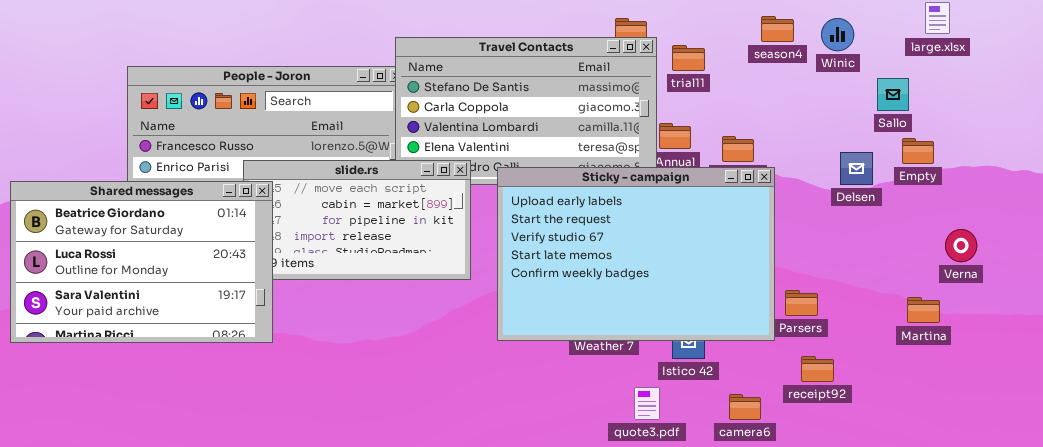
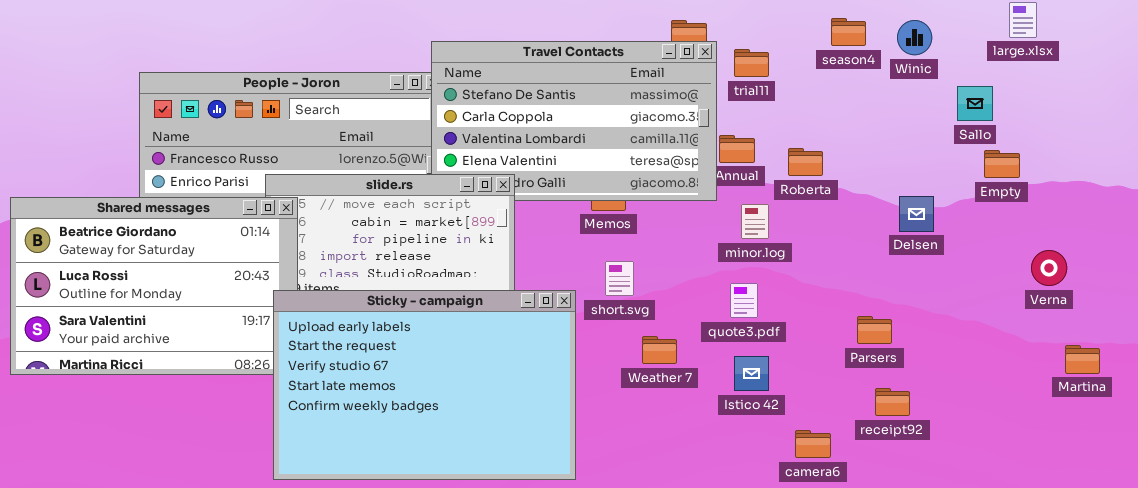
Delsen: [840,152,873,185] -> [899,196,934,232], moved
Sticky - campaign: [497,167,775,341] -> [273,290,576,480], moved
Martina: [907,297,940,323] -> [1065,345,1100,374], moved
quote3.pdf: [634,387,660,420] -> [730,283,758,318], moved

